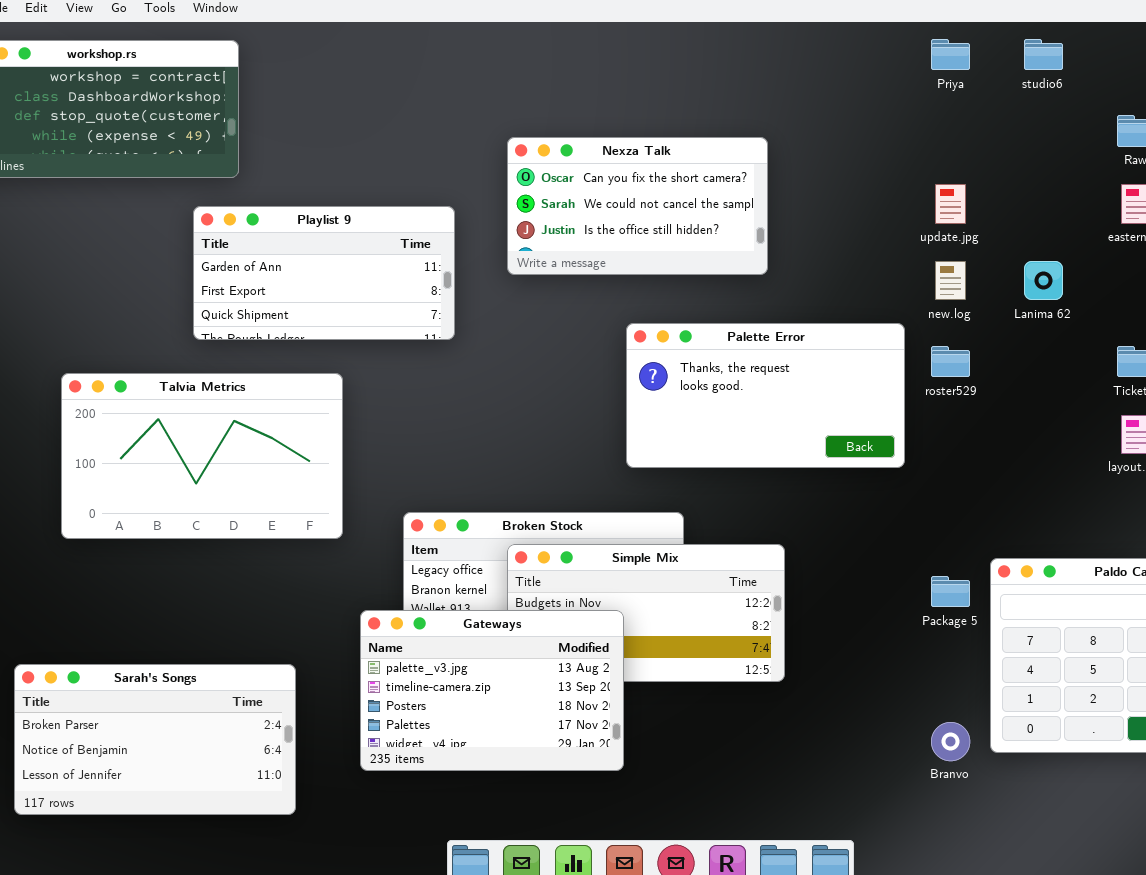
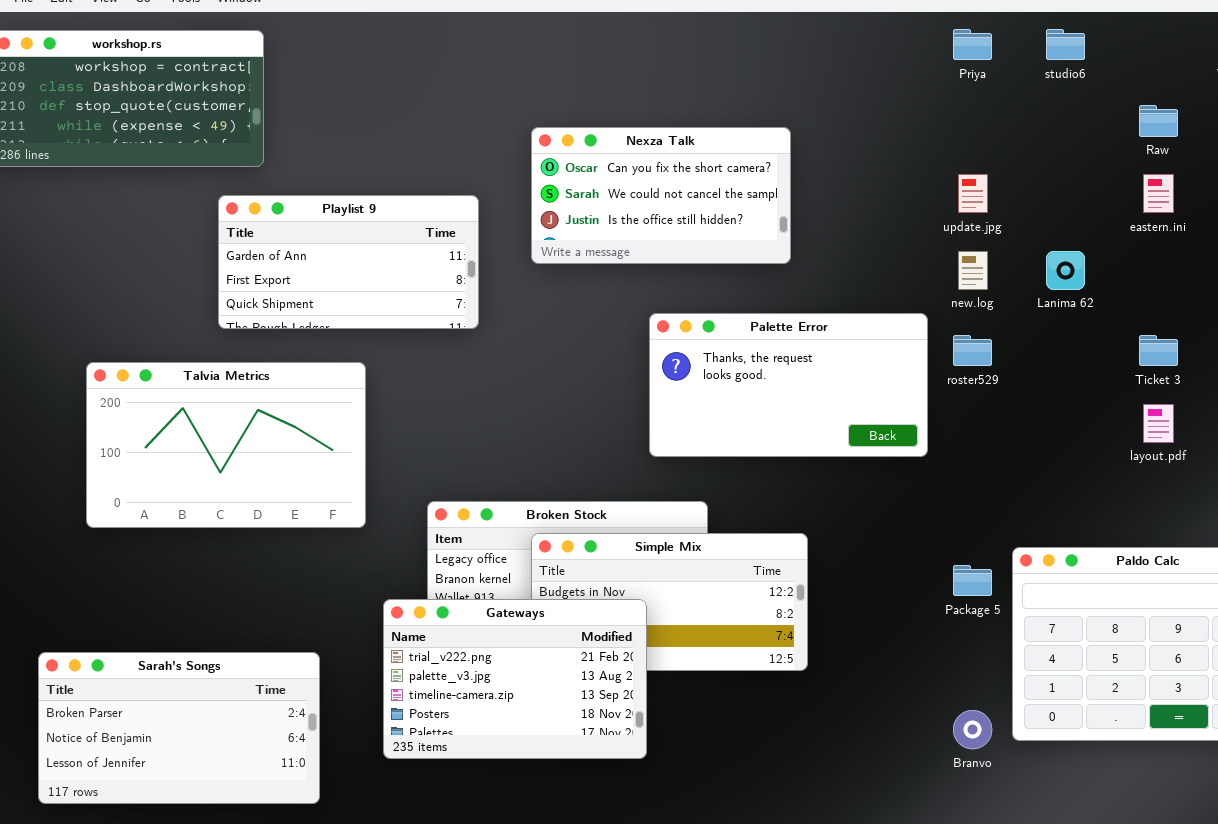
Gateways: [360,610,624,771] -> [383,599,647,759], scrolled up 1 row

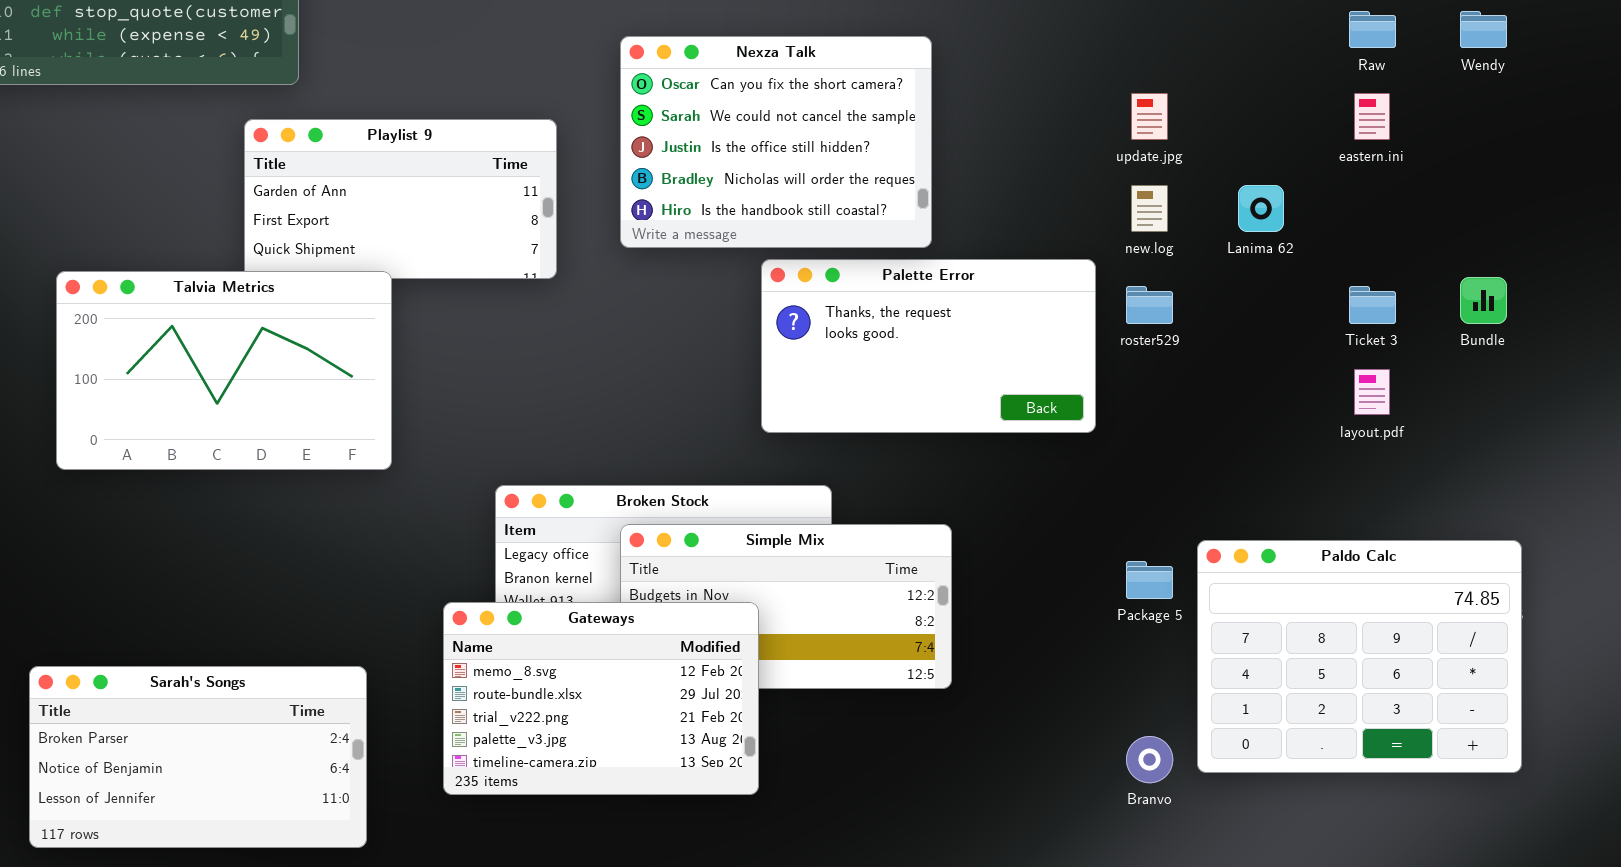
Nexza Talk: [531,127,791,264] -> [620,36,932,248], resized
Talvia Metrics: [86,362,366,528] -> [56,271,392,470], moved
Gateways: [383,599,647,759] -> [443,602,759,795], scrolled up 2 rows

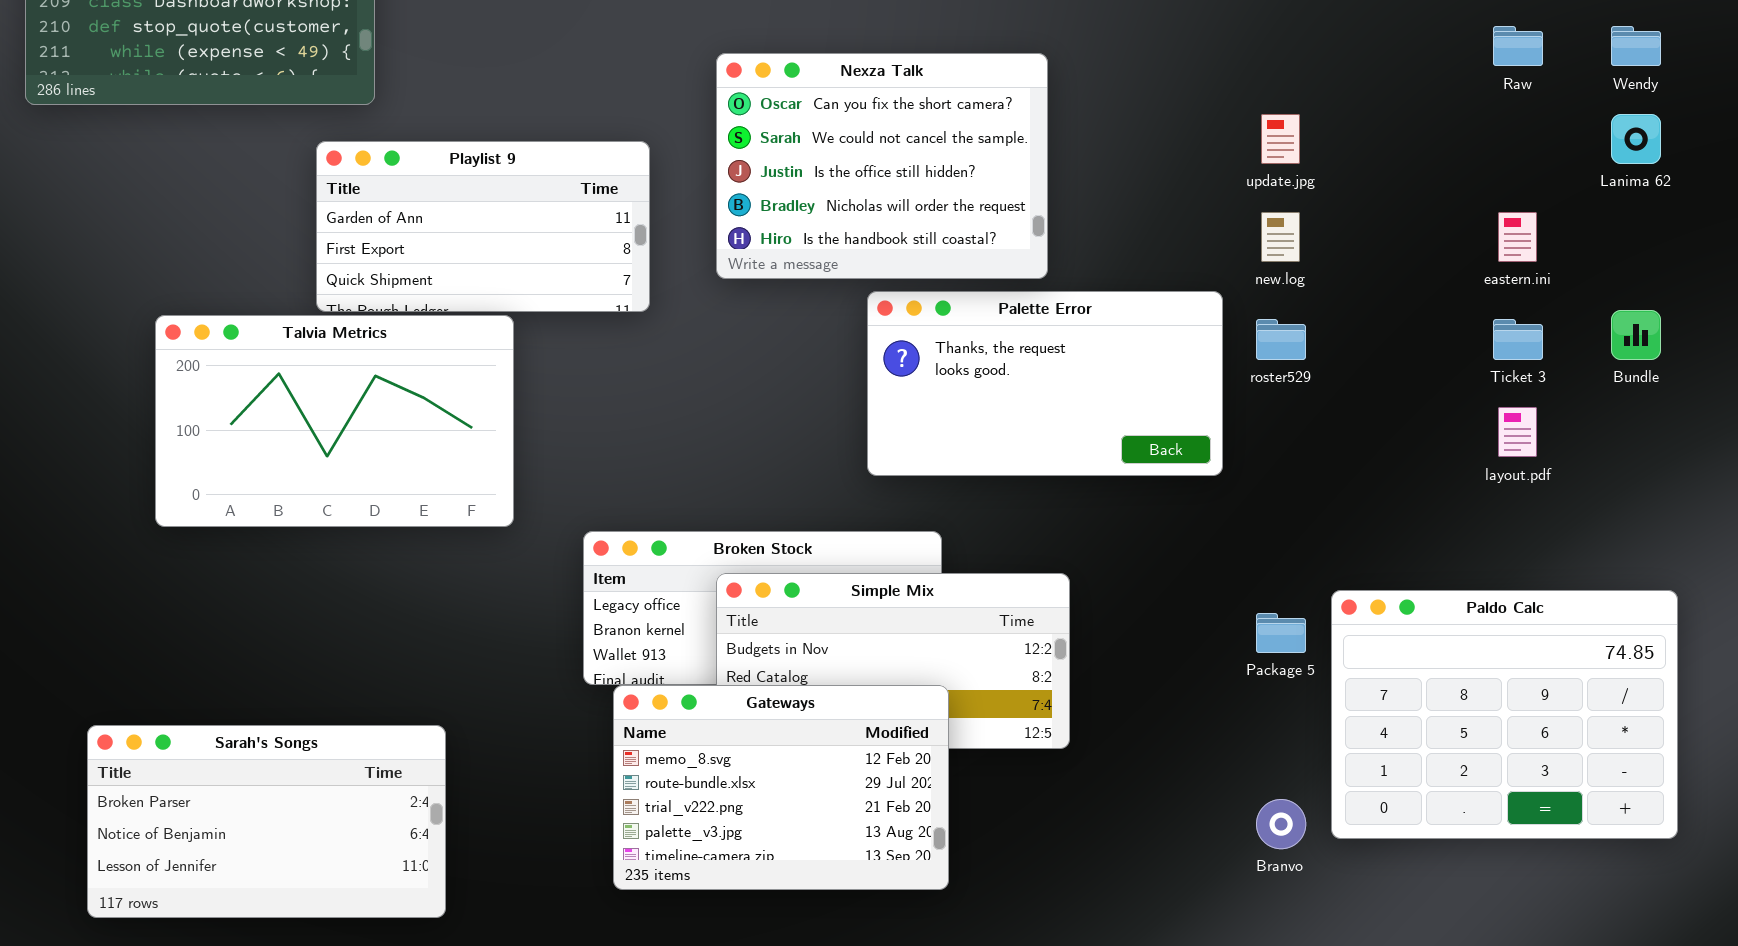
eastern.ini: [1354,93,1390,140] -> [1498,212,1537,262], moved
Lanima 62: [1238,185,1284,232] -> [1611,114,1661,164], moved
Talvia Metrics: [56,271,392,470] -> [155,315,514,527], moved
Gateways: [443,602,759,795] -> [613,685,949,890], moved

